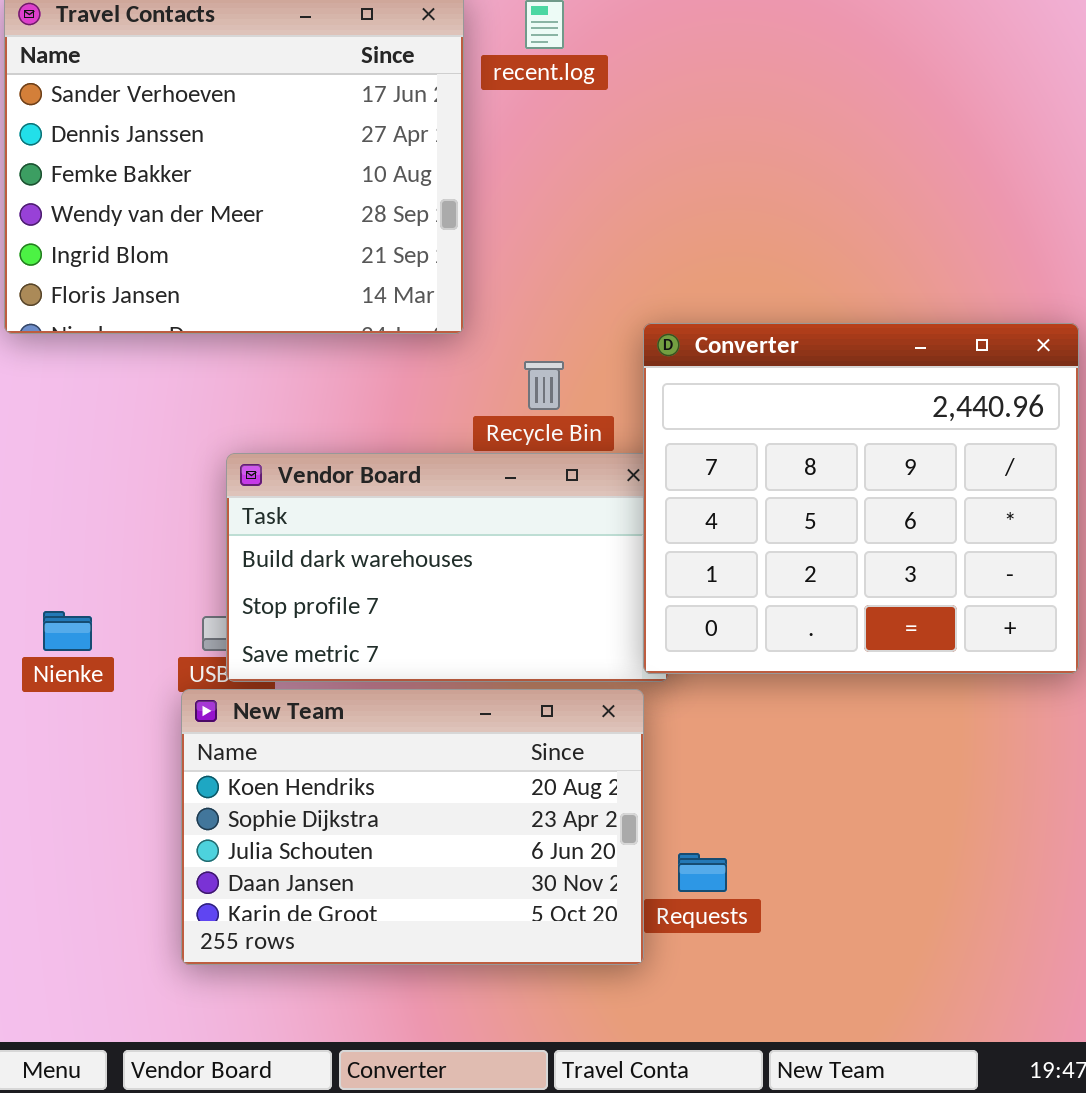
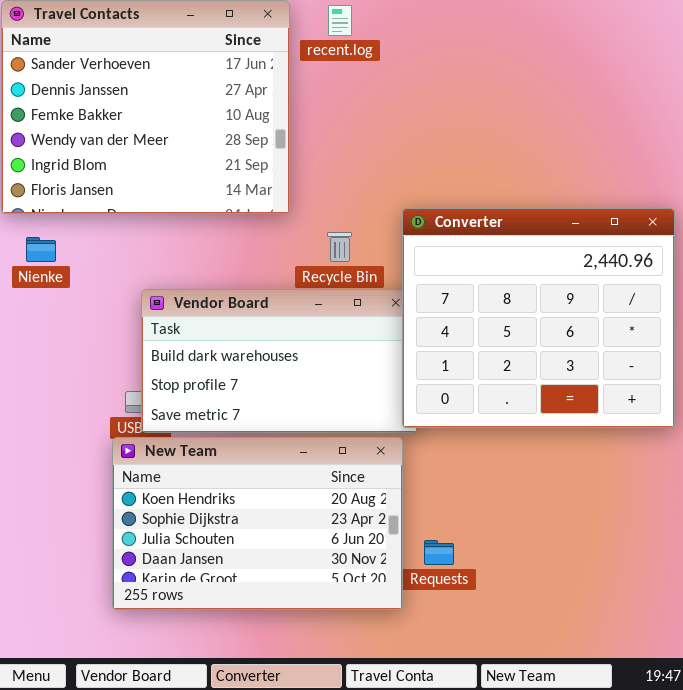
Nienke: [43,611,92,651] -> [26,237,56,262], moved

